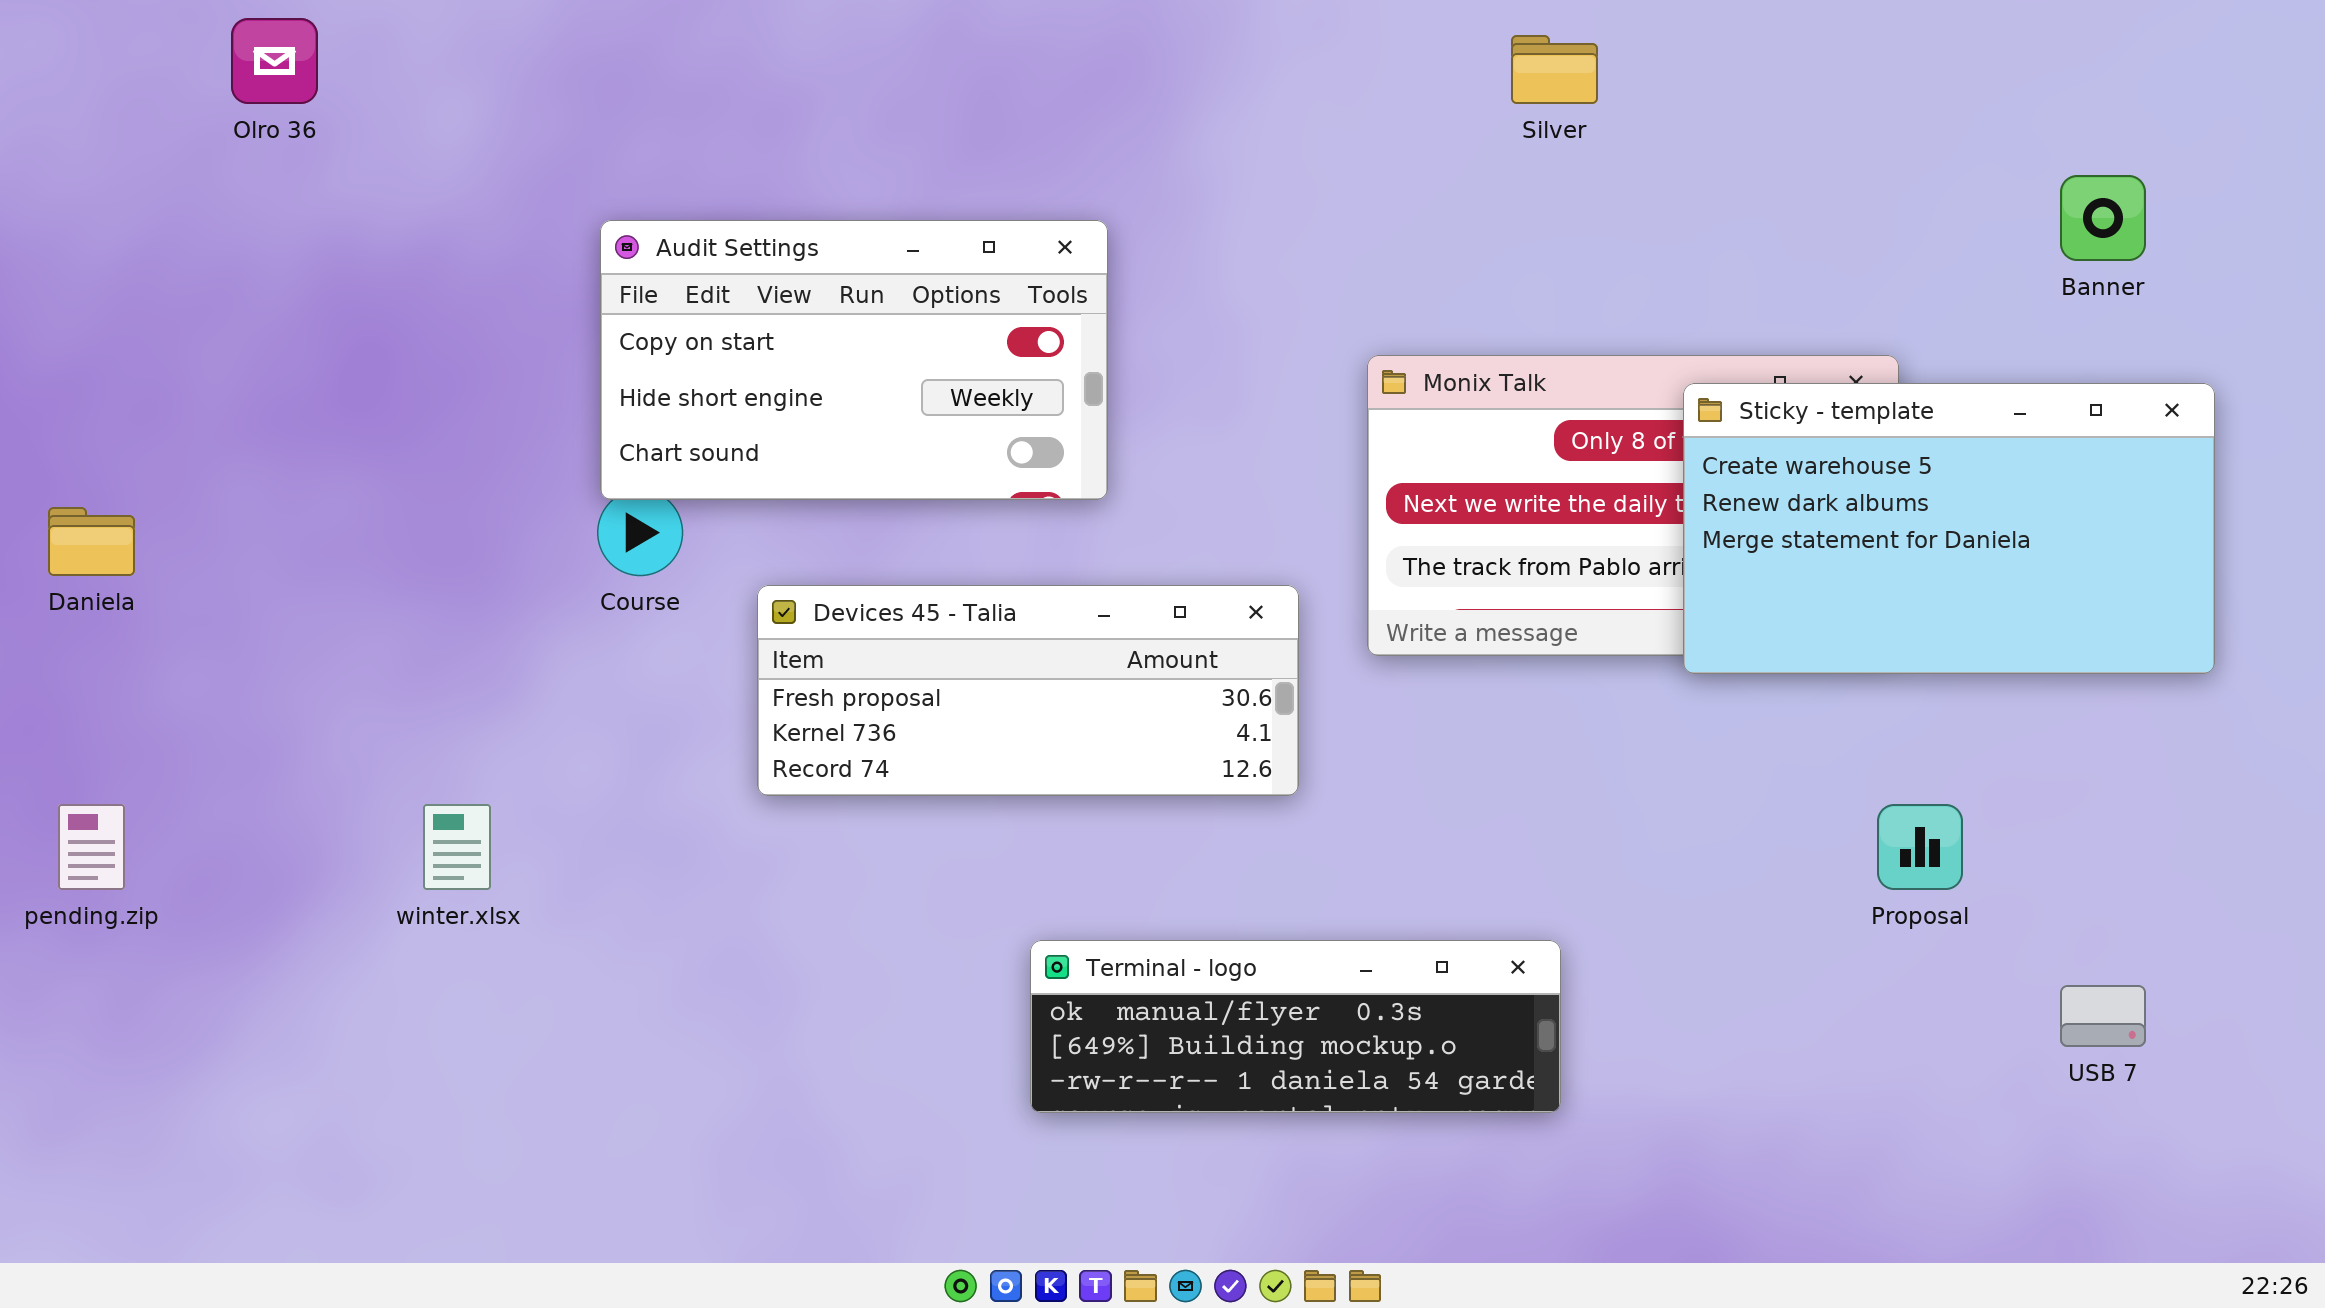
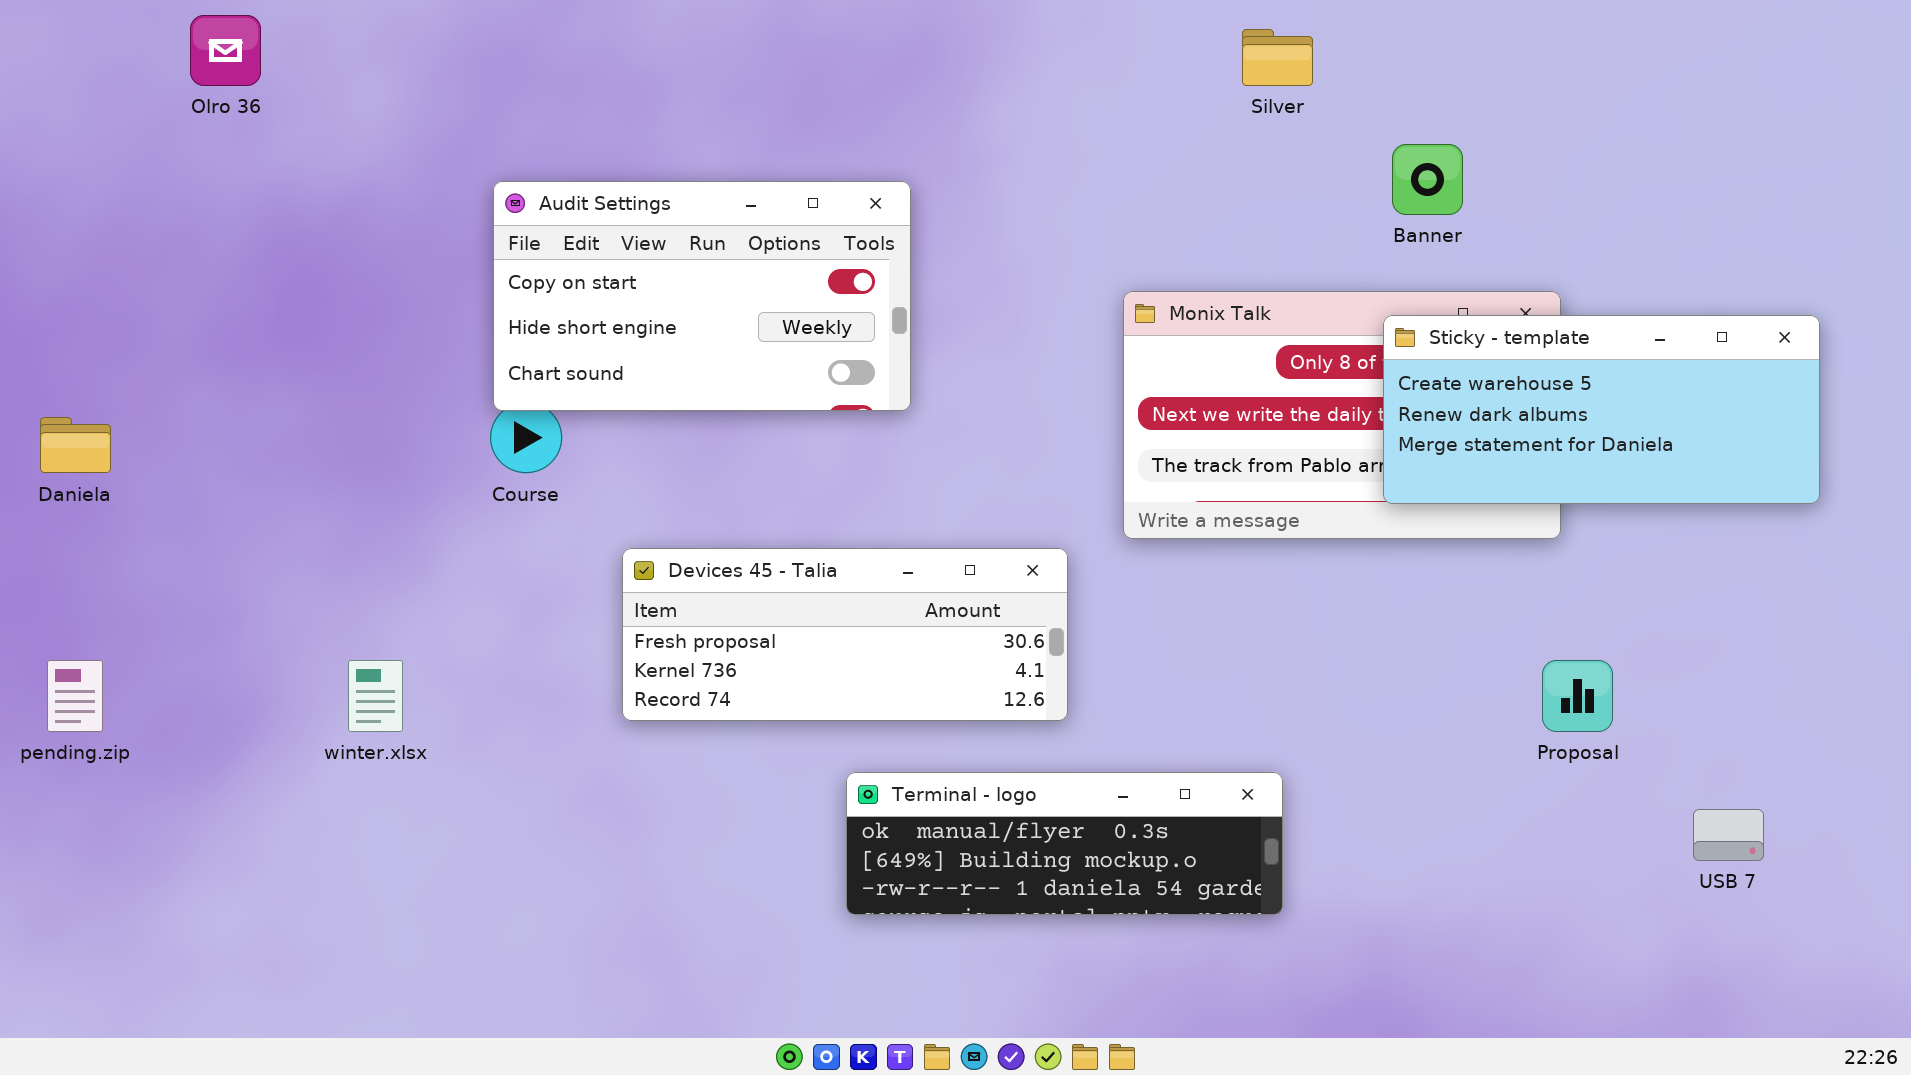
Banner: [2060,175,2146,261] -> [1392,144,1463,215], moved
Sticky - template: [1683,383,2215,674] -> [1383,315,1820,504], resized
Devices 45 - Talia: [757,585,1299,796] -> [622,548,1068,721], moved

